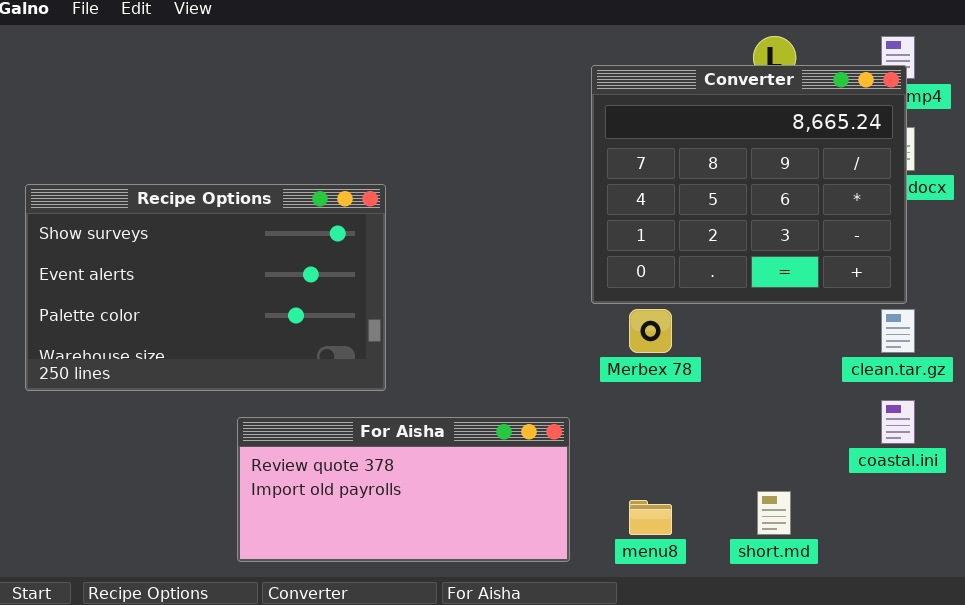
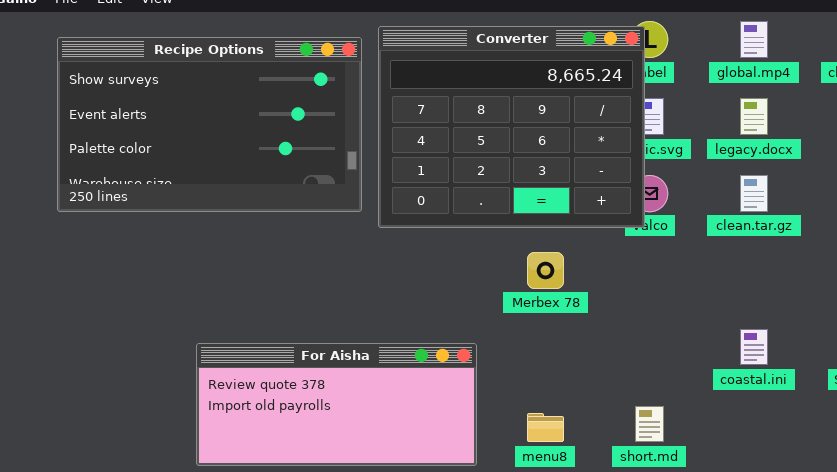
Converter: [591,65,907,304] -> [378,26,645,228], moved
Recipe Options: [25,184,386,391] -> [57,37,362,212], moved
clean.tar.gz: [881,309,915,353] -> [740,175,768,212], moved

